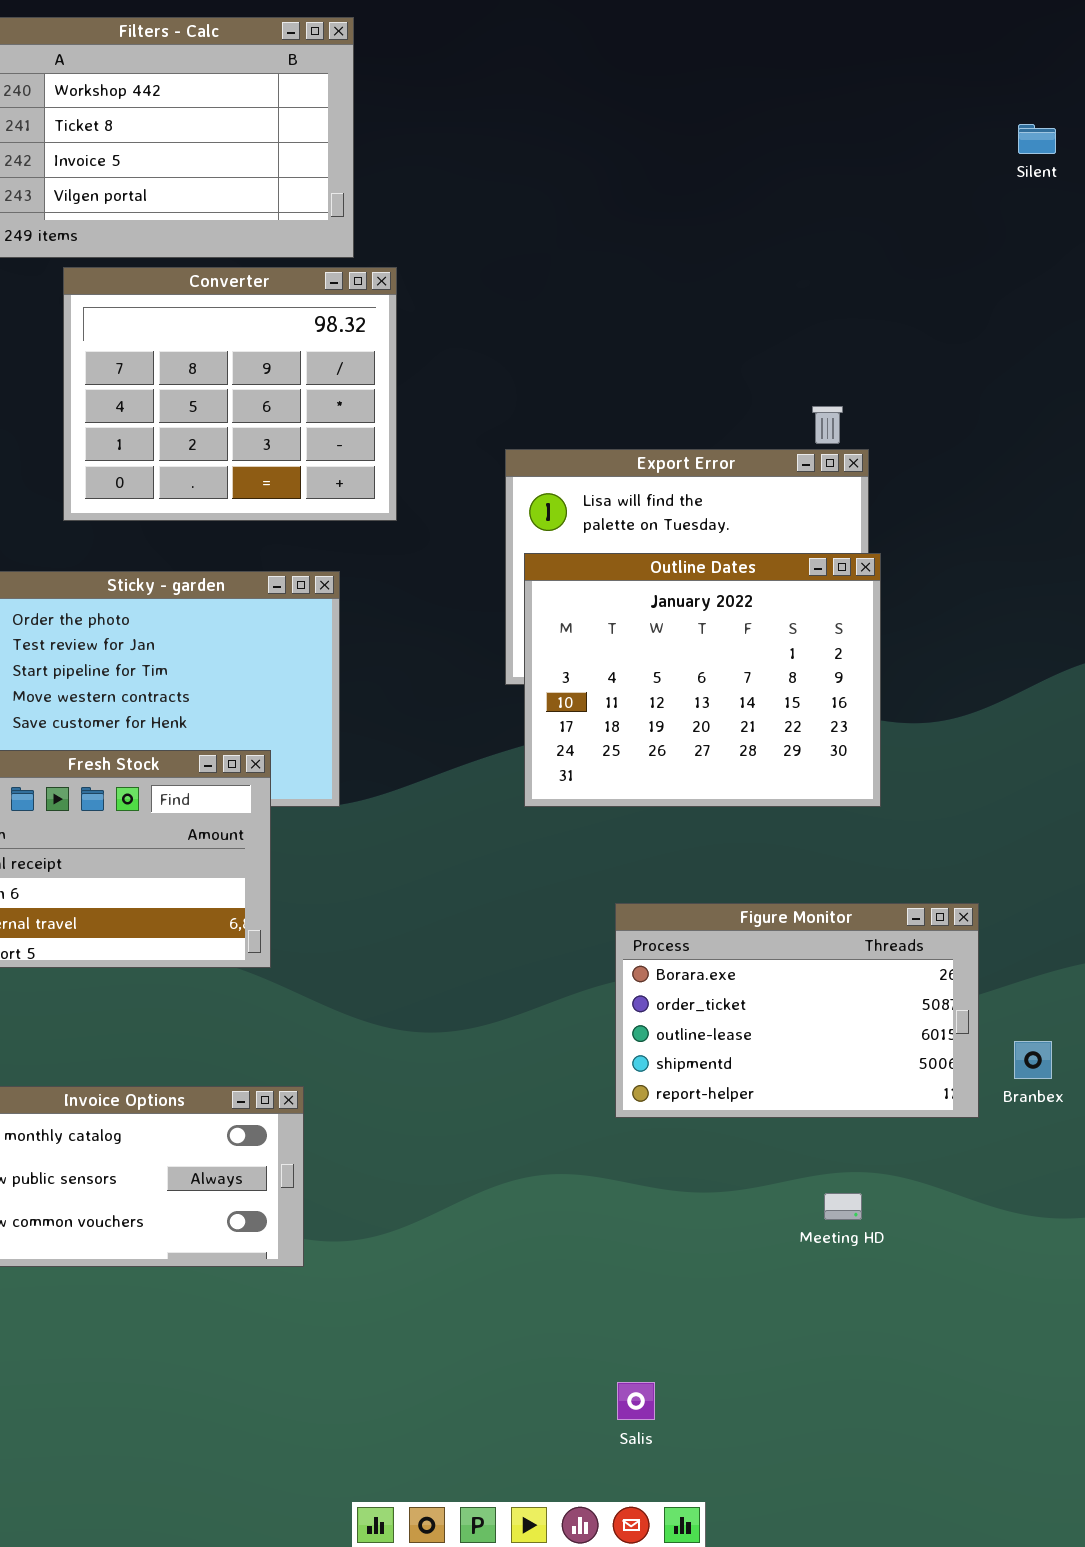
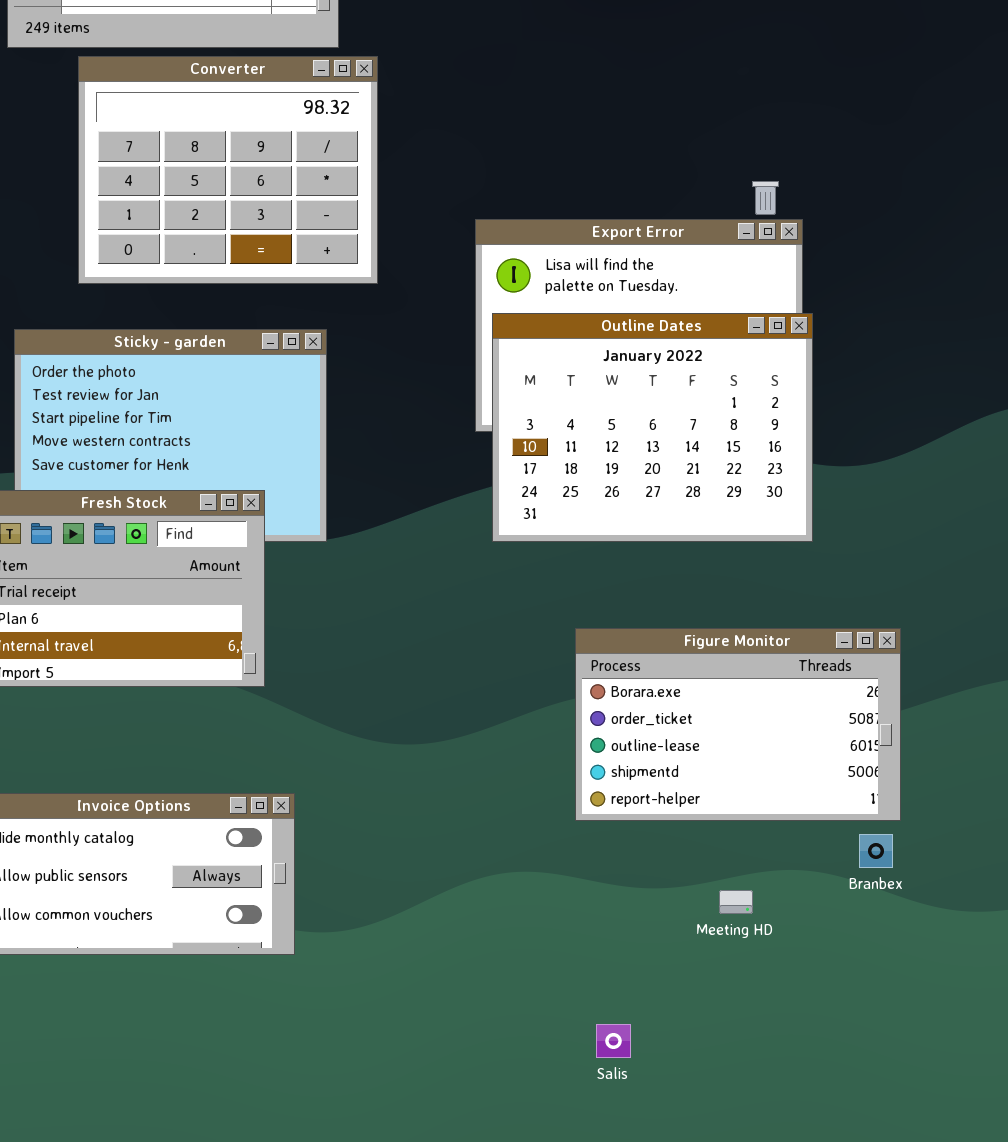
Branbex: [1014,1041,1052,1079] -> [859,834,893,868], moved
Meeting HD: [824,1193,862,1220] -> [719,890,753,914], moved
Salis: [617,1382,655,1420] -> [596,1024,631,1058], moved

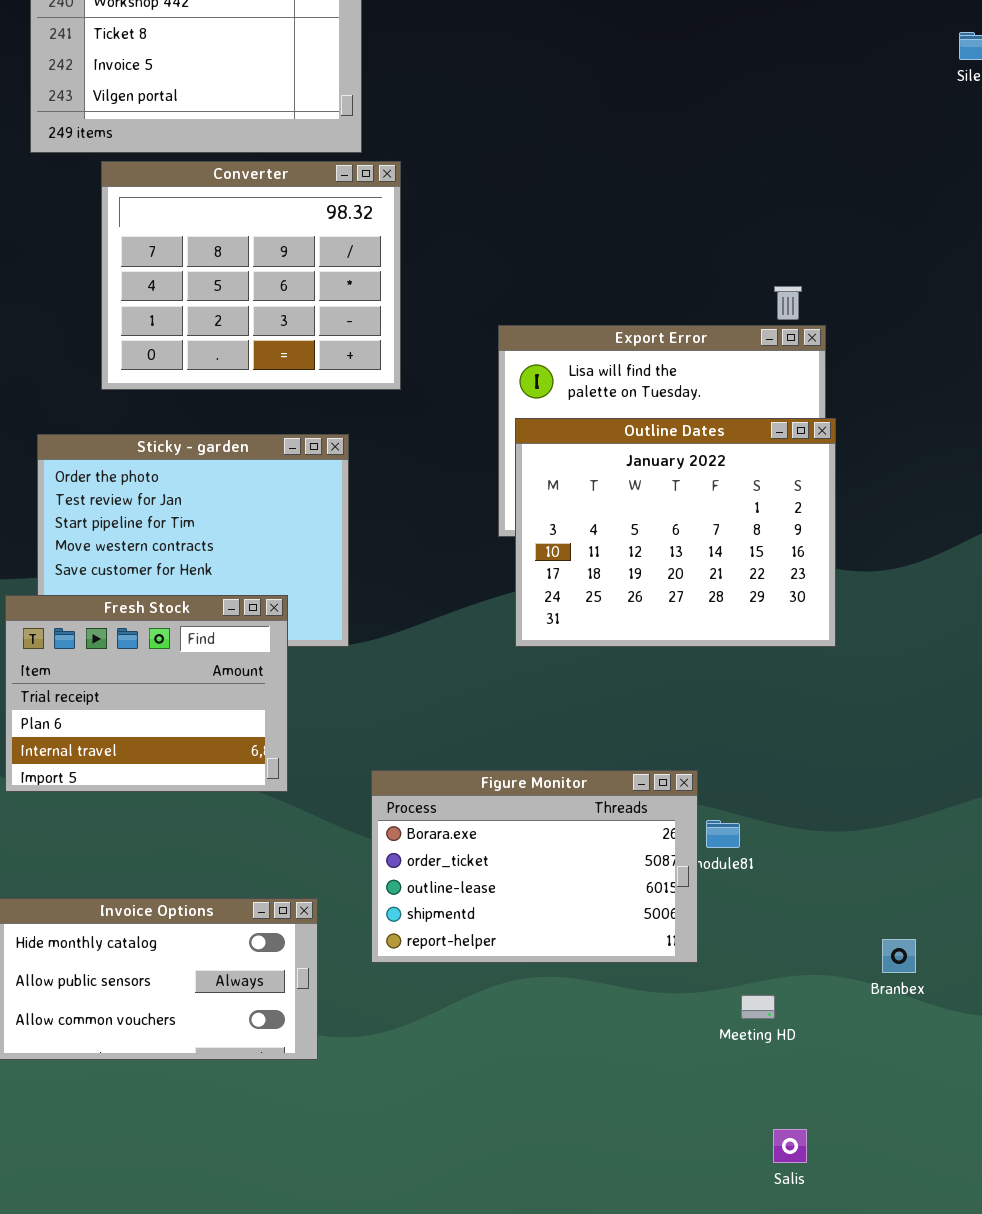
Figure Monitor: [575,628,901,821] -> [371,770,698,963], moved
Salis: [596,1024,631,1058] -> [773,1129,807,1163], moved

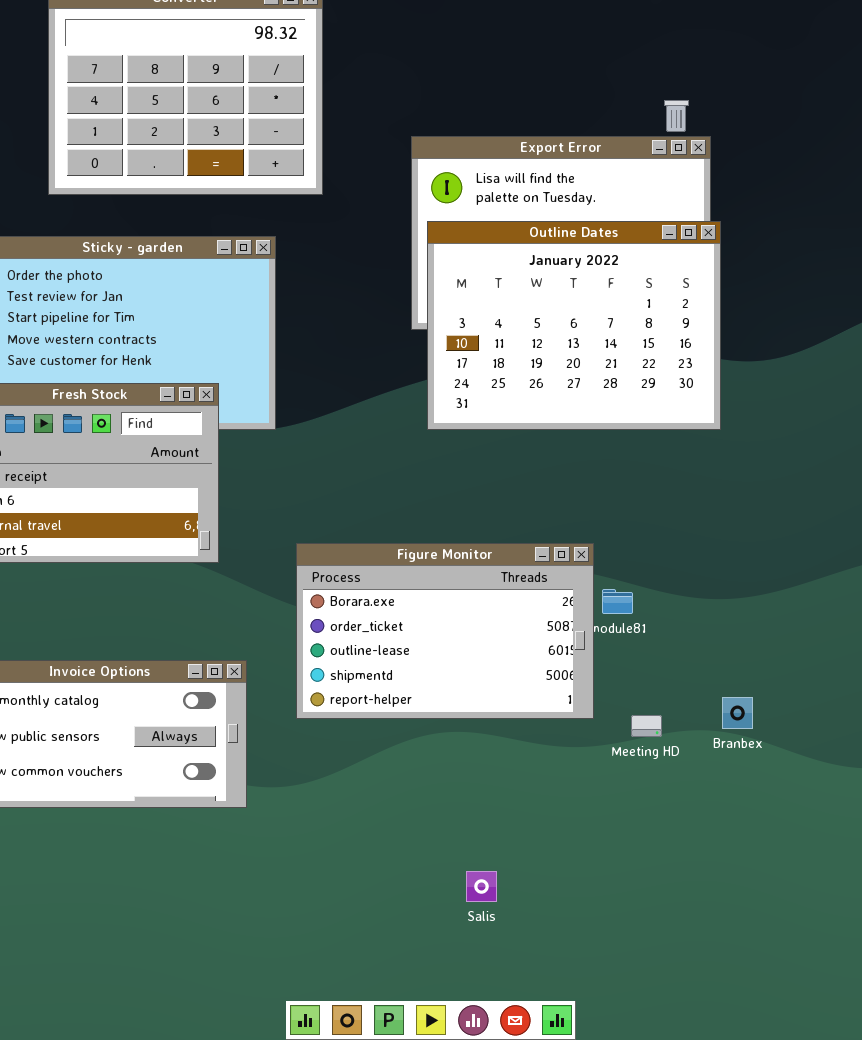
Branbex: [882,939,916,973] -> [722,697,753,729], moved
Meeting HD: [741,995,775,1019] -> [631,715,662,737], moved
Salis: [773,1129,807,1163] -> [466,871,497,902], moved

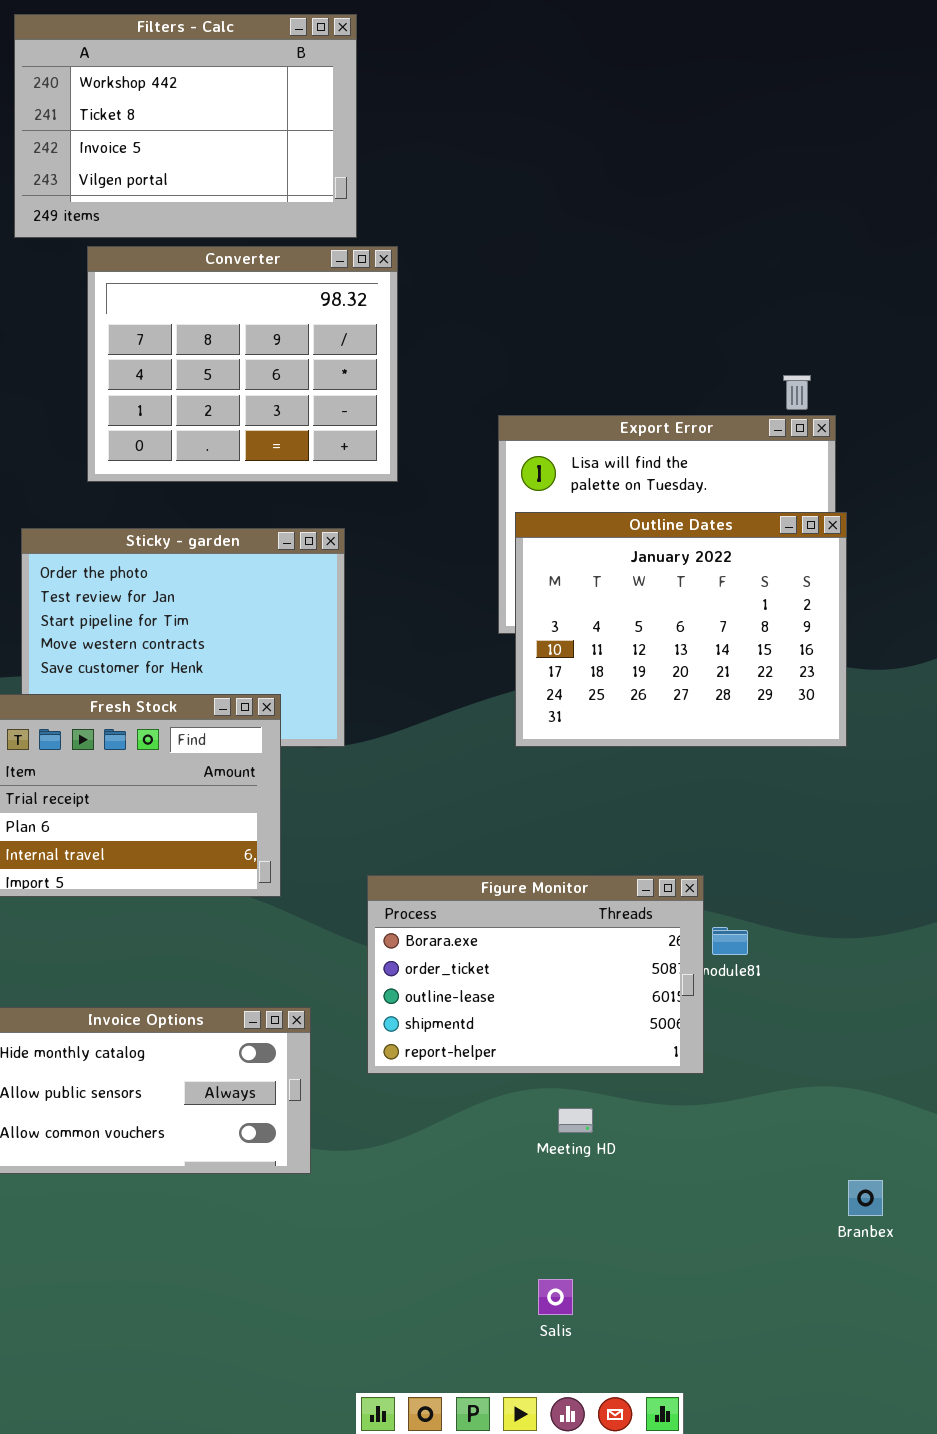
Branbex: [722,697,753,729] -> [848,1180,883,1216], moved
Meeting HD: [631,715,662,737] -> [558,1108,593,1133], moved
Salis: [466,871,497,902] -> [538,1279,573,1315], moved

